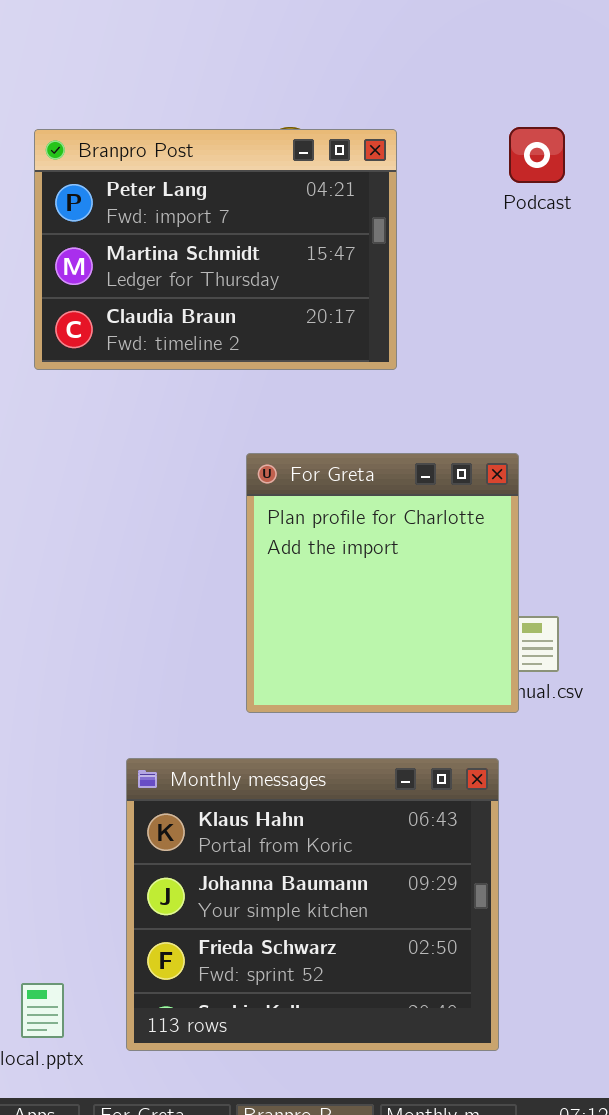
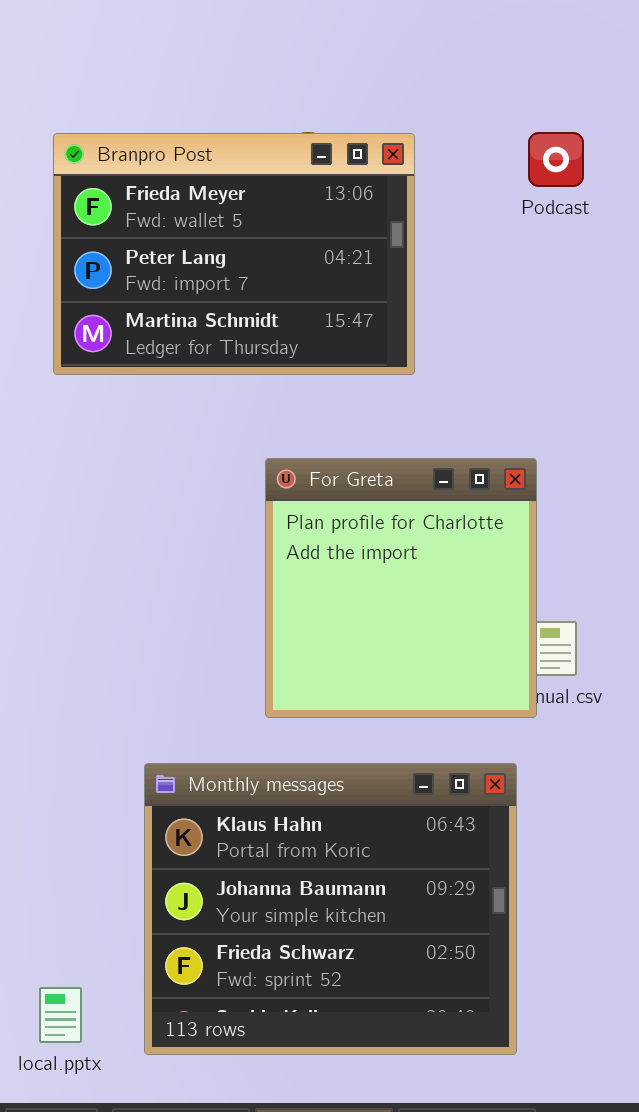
Branpro Post: [34,129,397,370] -> [53,133,415,375], scrolled up 1 row

